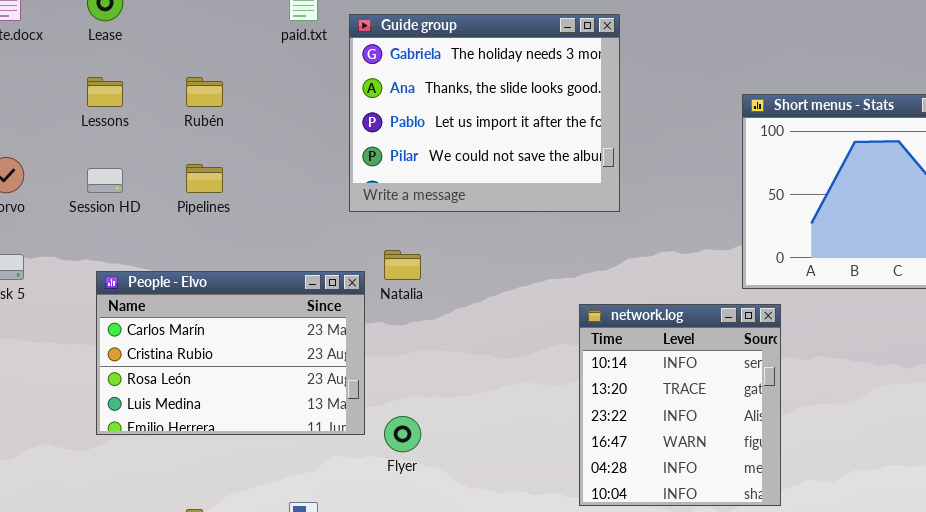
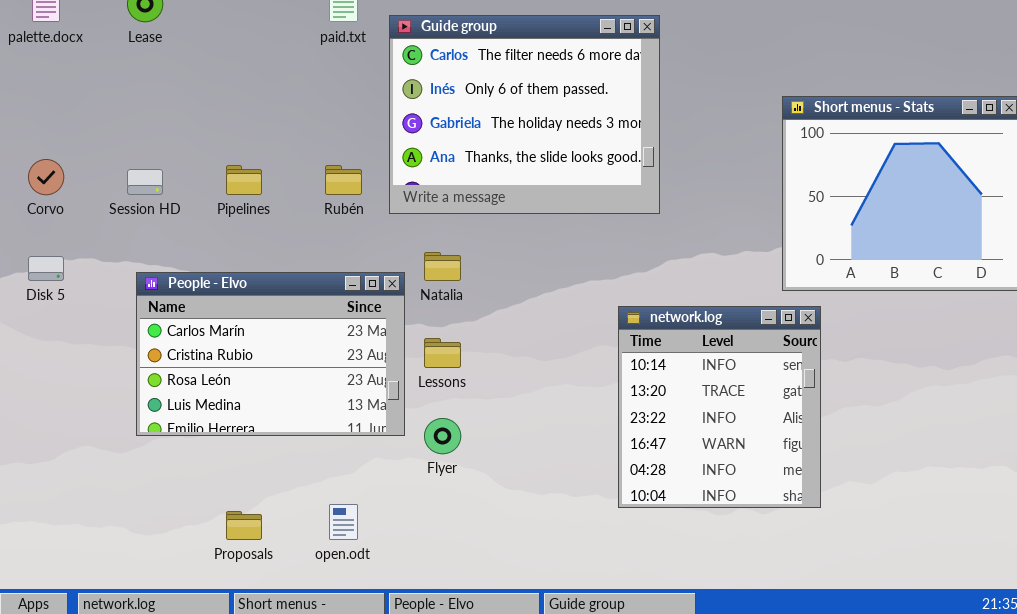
Guide group: [349,14,620,212] -> [389,15,660,214], scrolled up 2 rows
Lessons: [87,77,123,107] -> [424,338,461,368], moved
Rubén: [186,77,223,107] -> [325,165,362,195], moved

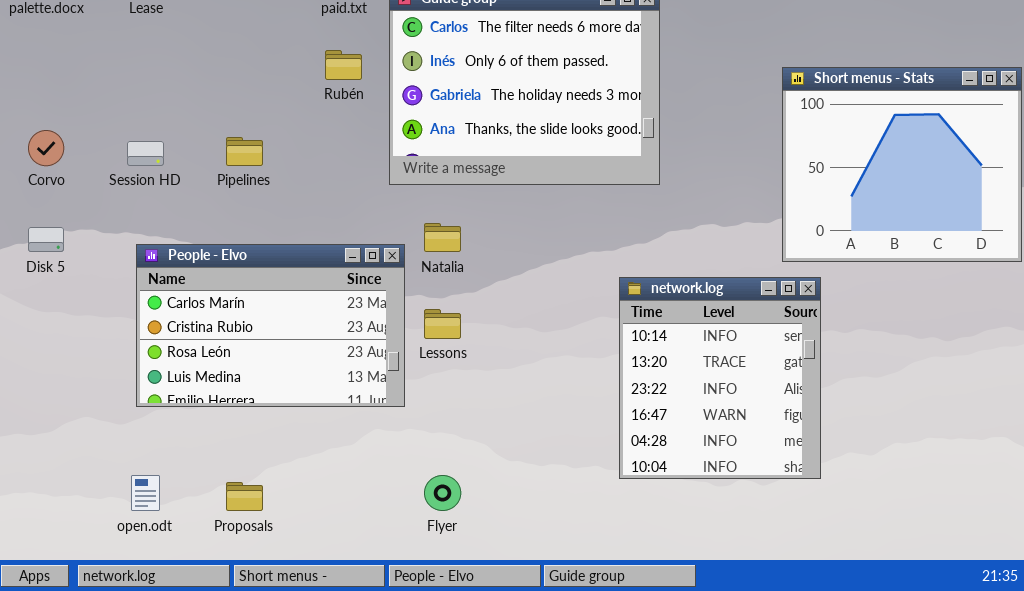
Rubén: [325,165,362,195] -> [325,50,362,80], moved
Flyer: [424,418,461,454] -> [424,475,461,511], moved
open.odt: [329,504,358,540] -> [131,475,160,511], moved

